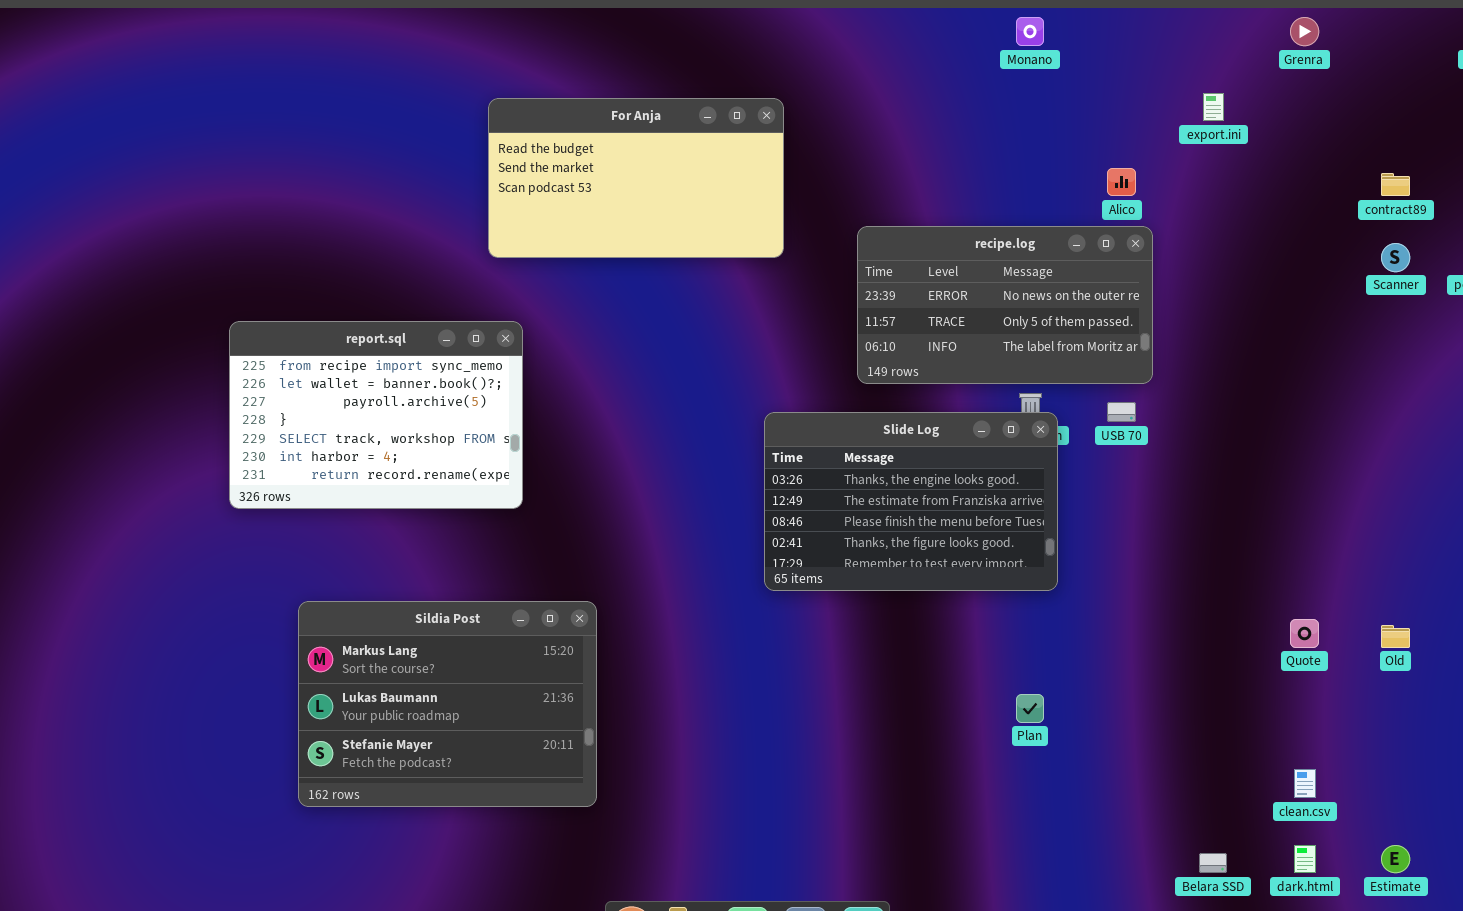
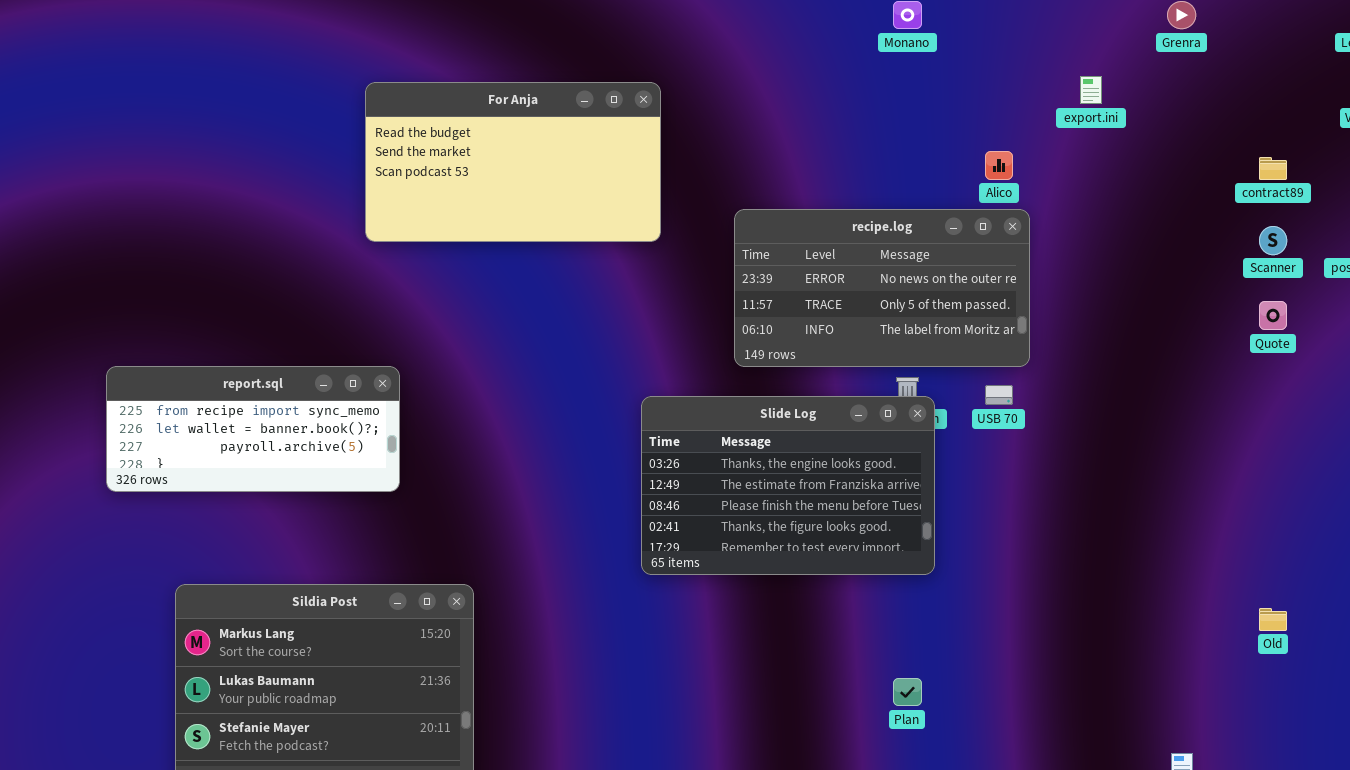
report.sql: [229,321,523,509] -> [106,366,400,492], resized
Quote: [1290,619,1319,648] -> [1259,301,1287,330], moved

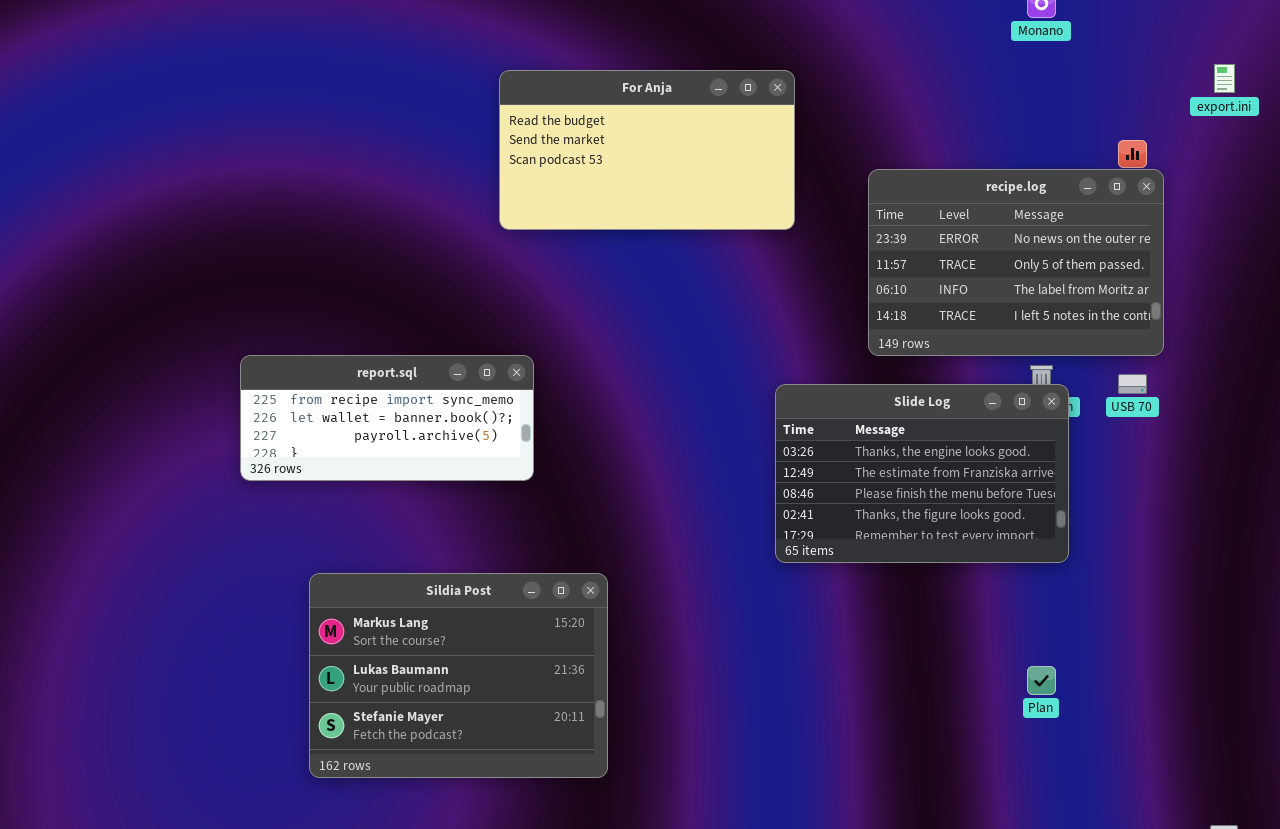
recipe.log: [734,209,1030,367] -> [868,169,1164,356], resized

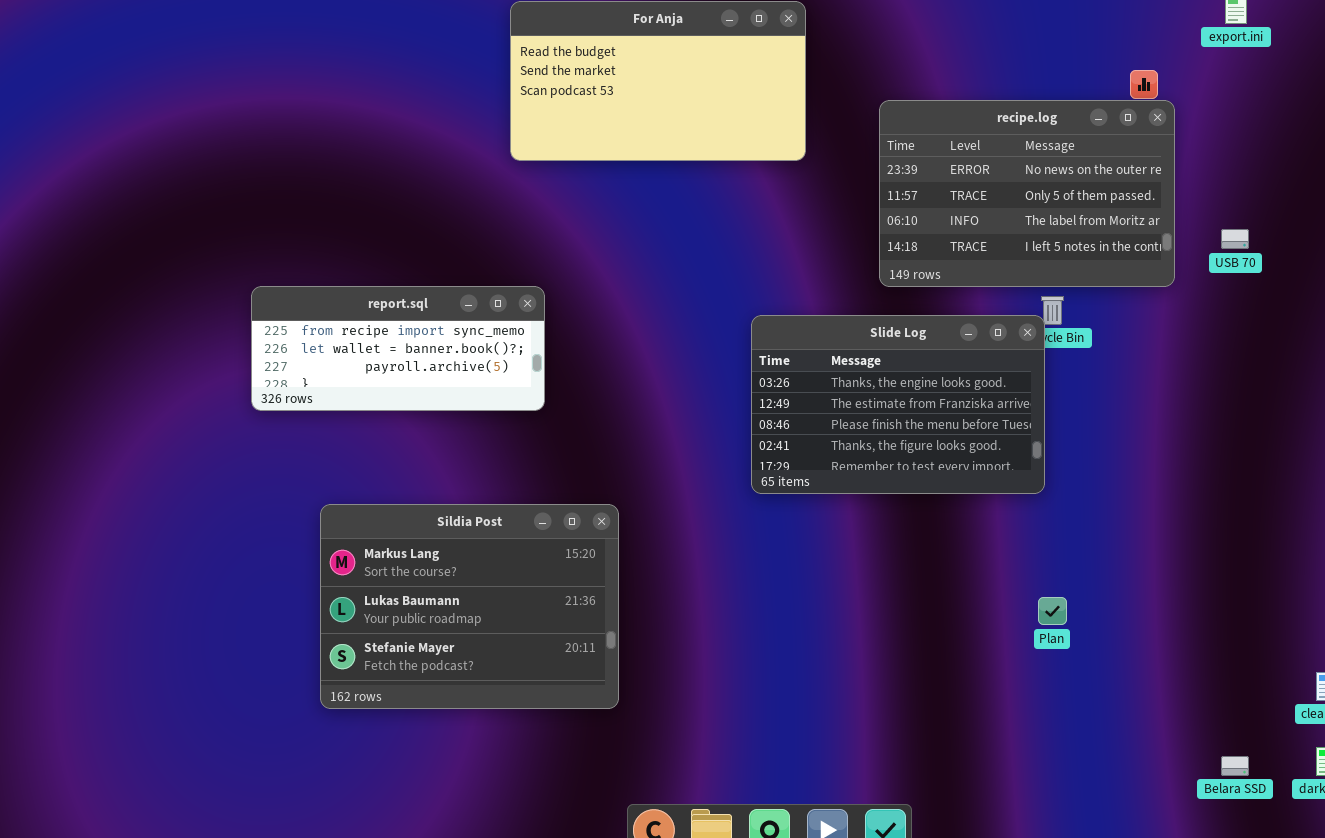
USB 70: [1118,374,1147,394] -> [1221,229,1249,249], moved
Slide Log: [775,384,1069,563] -> [751,315,1045,494], moved

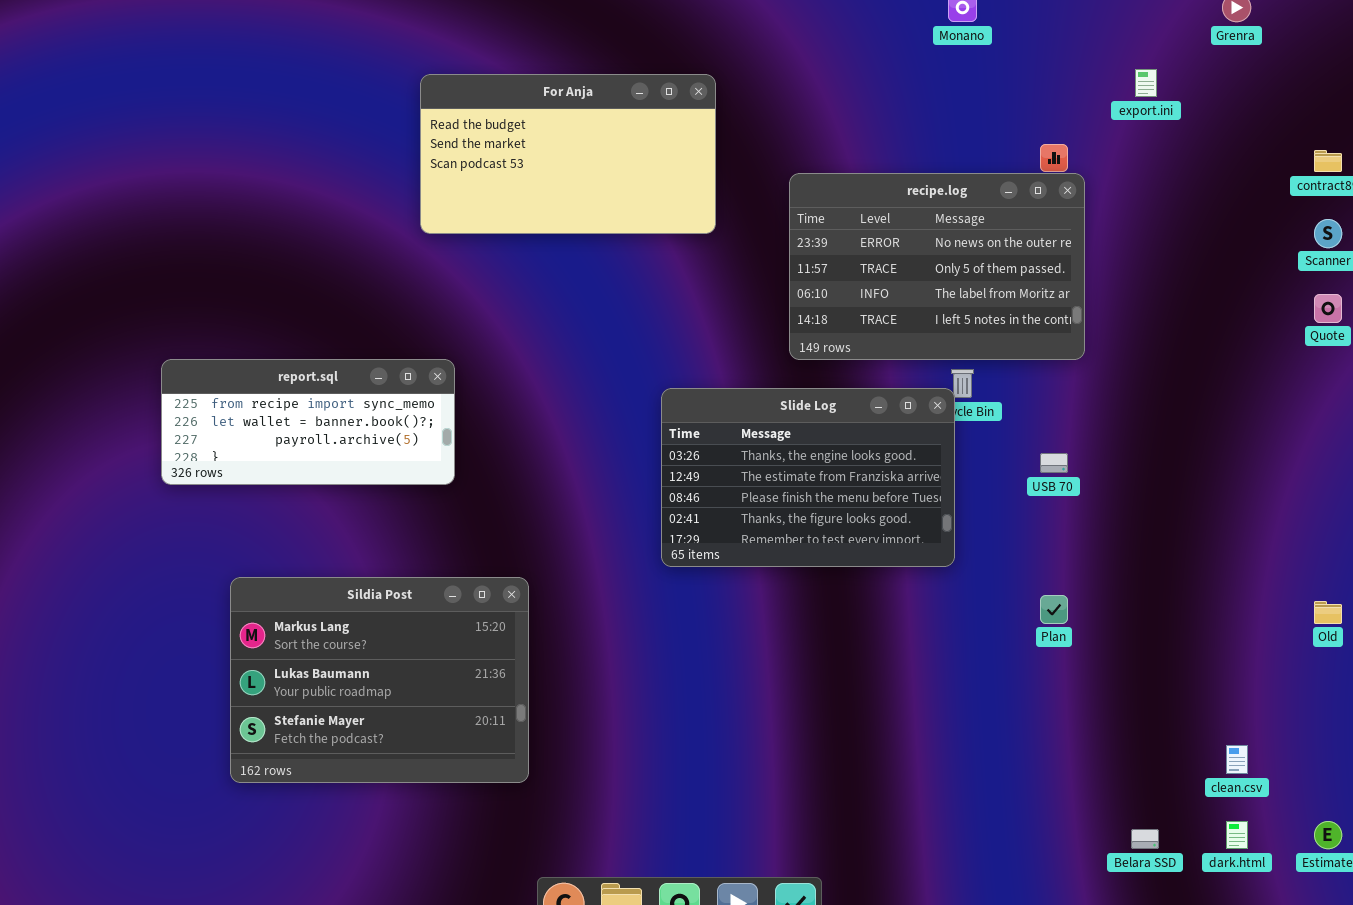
USB 70: [1221,229,1249,249] -> [1040,453,1068,473], moved
Plan: [1038,597,1067,625] -> [1040,595,1068,624], moved

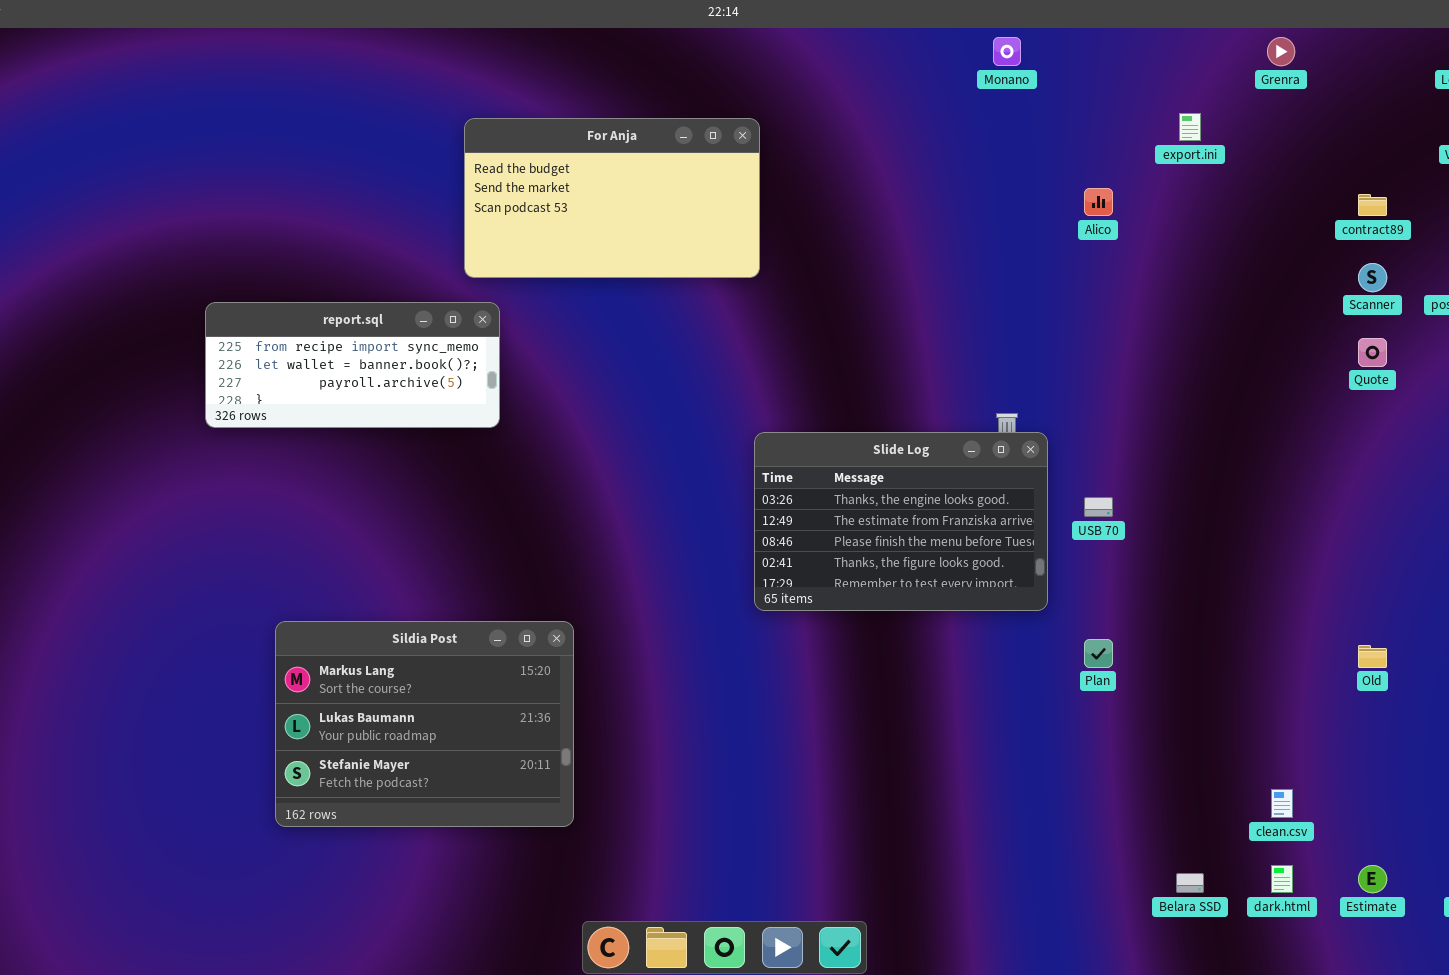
recipe.log: [789,173,1085,360] -> none, closed
report.sql: [161,359,455,485] -> [205,302,500,428], moved
Slide Log: [661,388,955,567] -> [754,432,1048,611], moved

